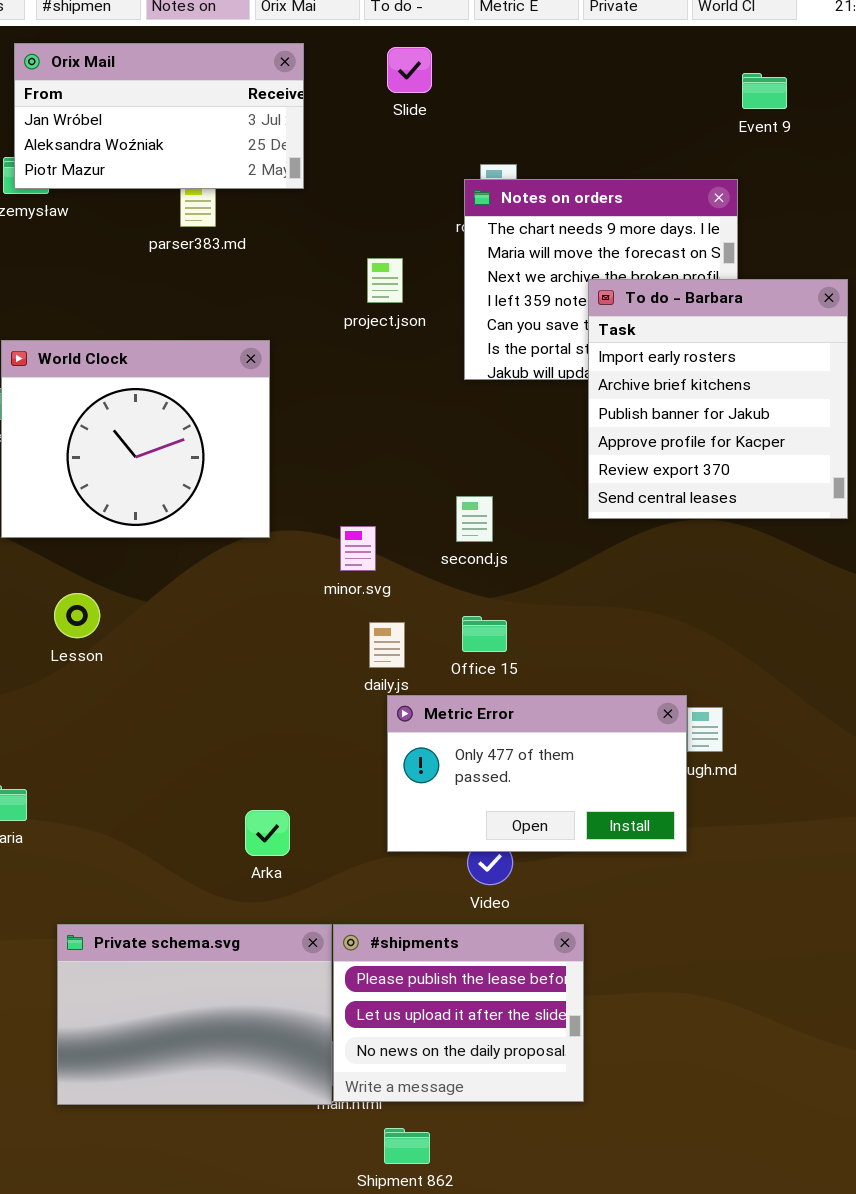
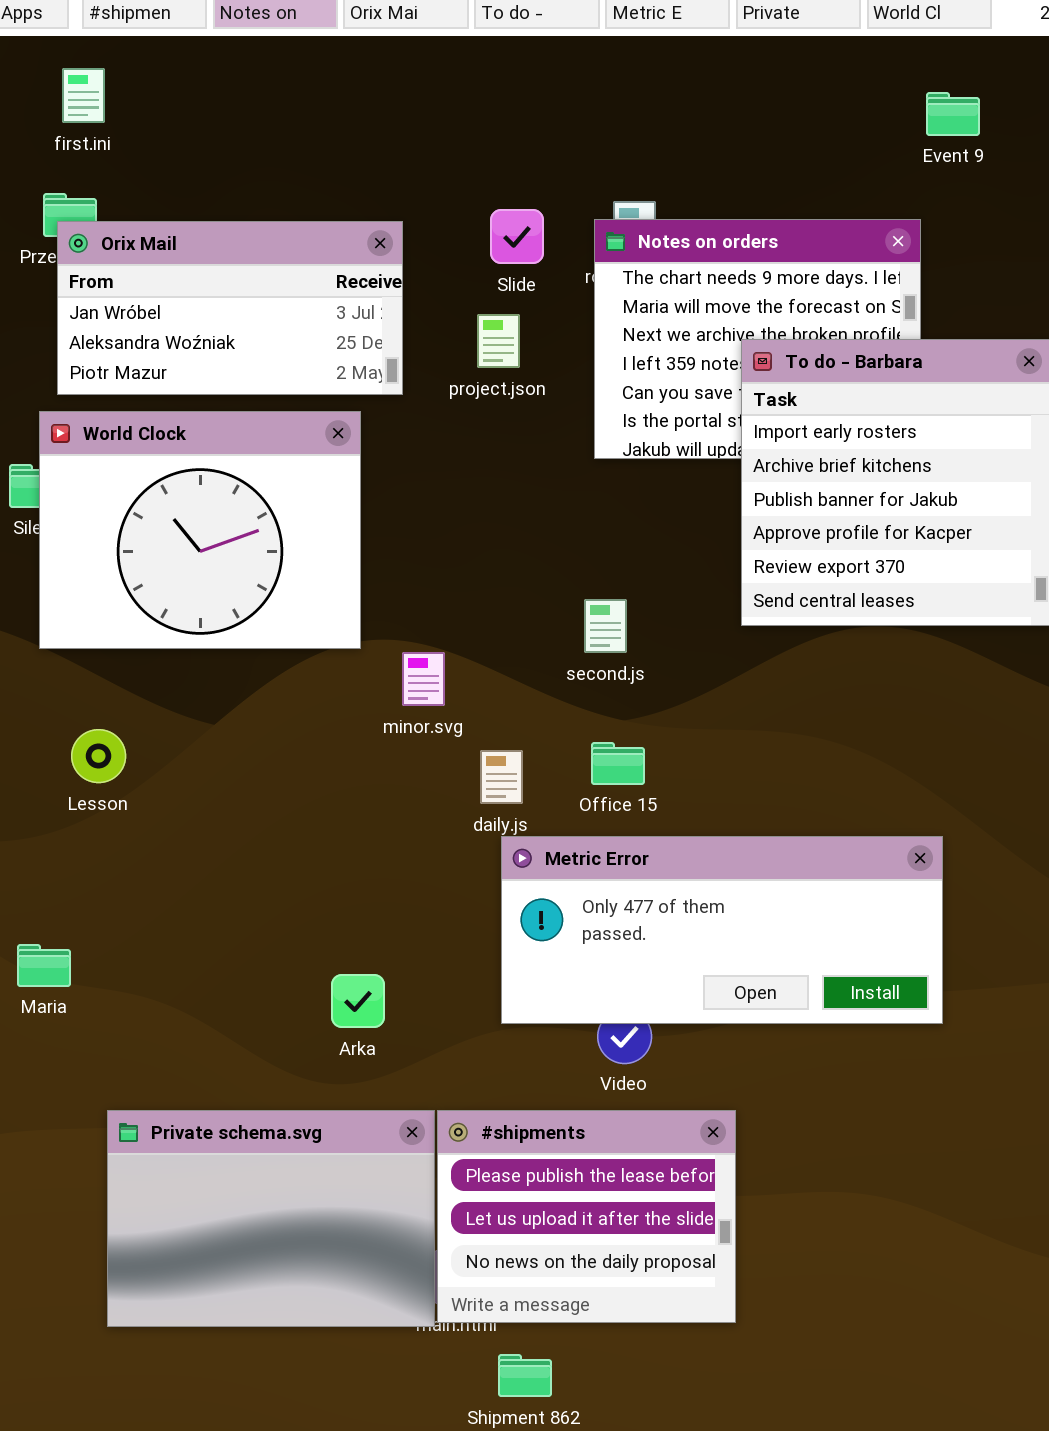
Orix Mail: [14,43,304,189] -> [57,221,403,395], moved
Slide: [387,47,432,93] -> [490,209,544,264], moved
minor.svg: [340,526,376,571] -> [402,652,445,706], moved
Lesson: [54,593,100,638] -> [71,729,126,783], moved
Metric Error: [387,695,687,852] -> [501,836,943,1024], resized

